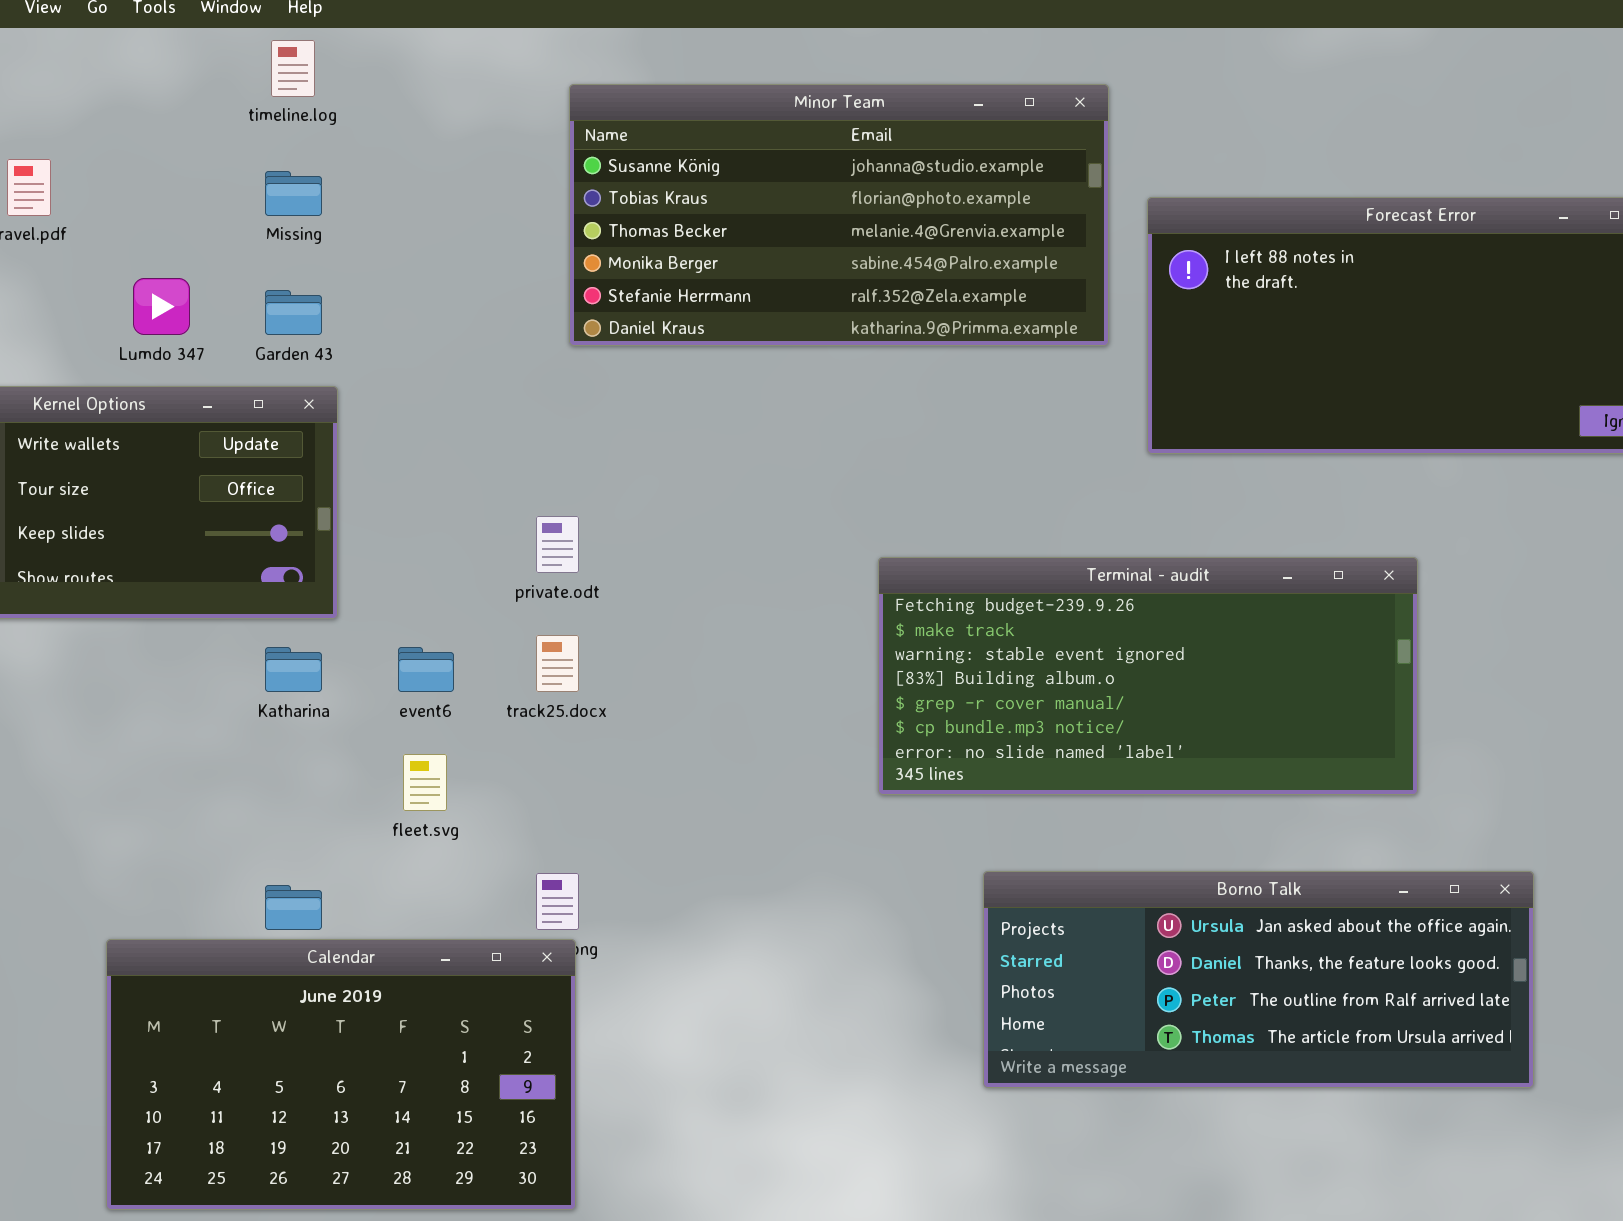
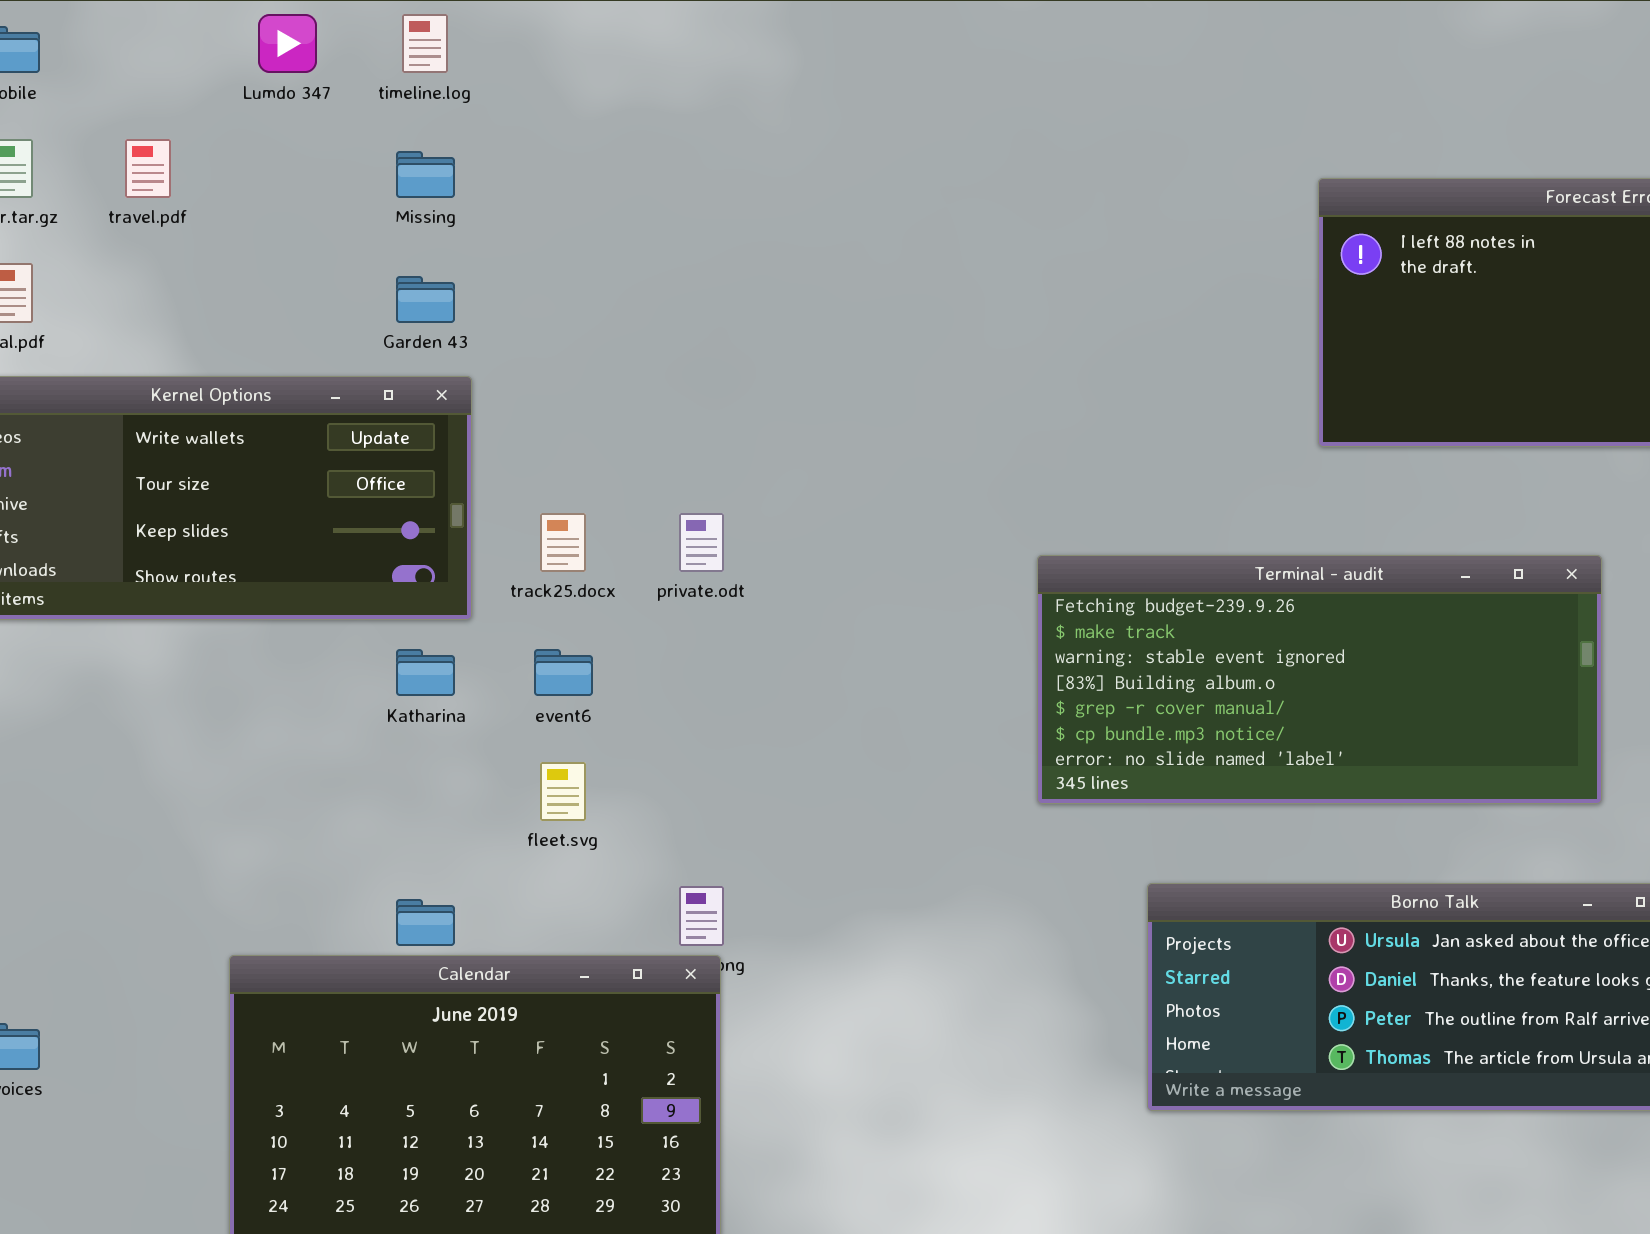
Minor Team: [569,84,1109,346] -> none, closed
Lumdo 347: [133,278,190,335] -> [258,14,317,73], moved
track25.docx: [536,635,579,692] -> [540,513,586,572], moved

